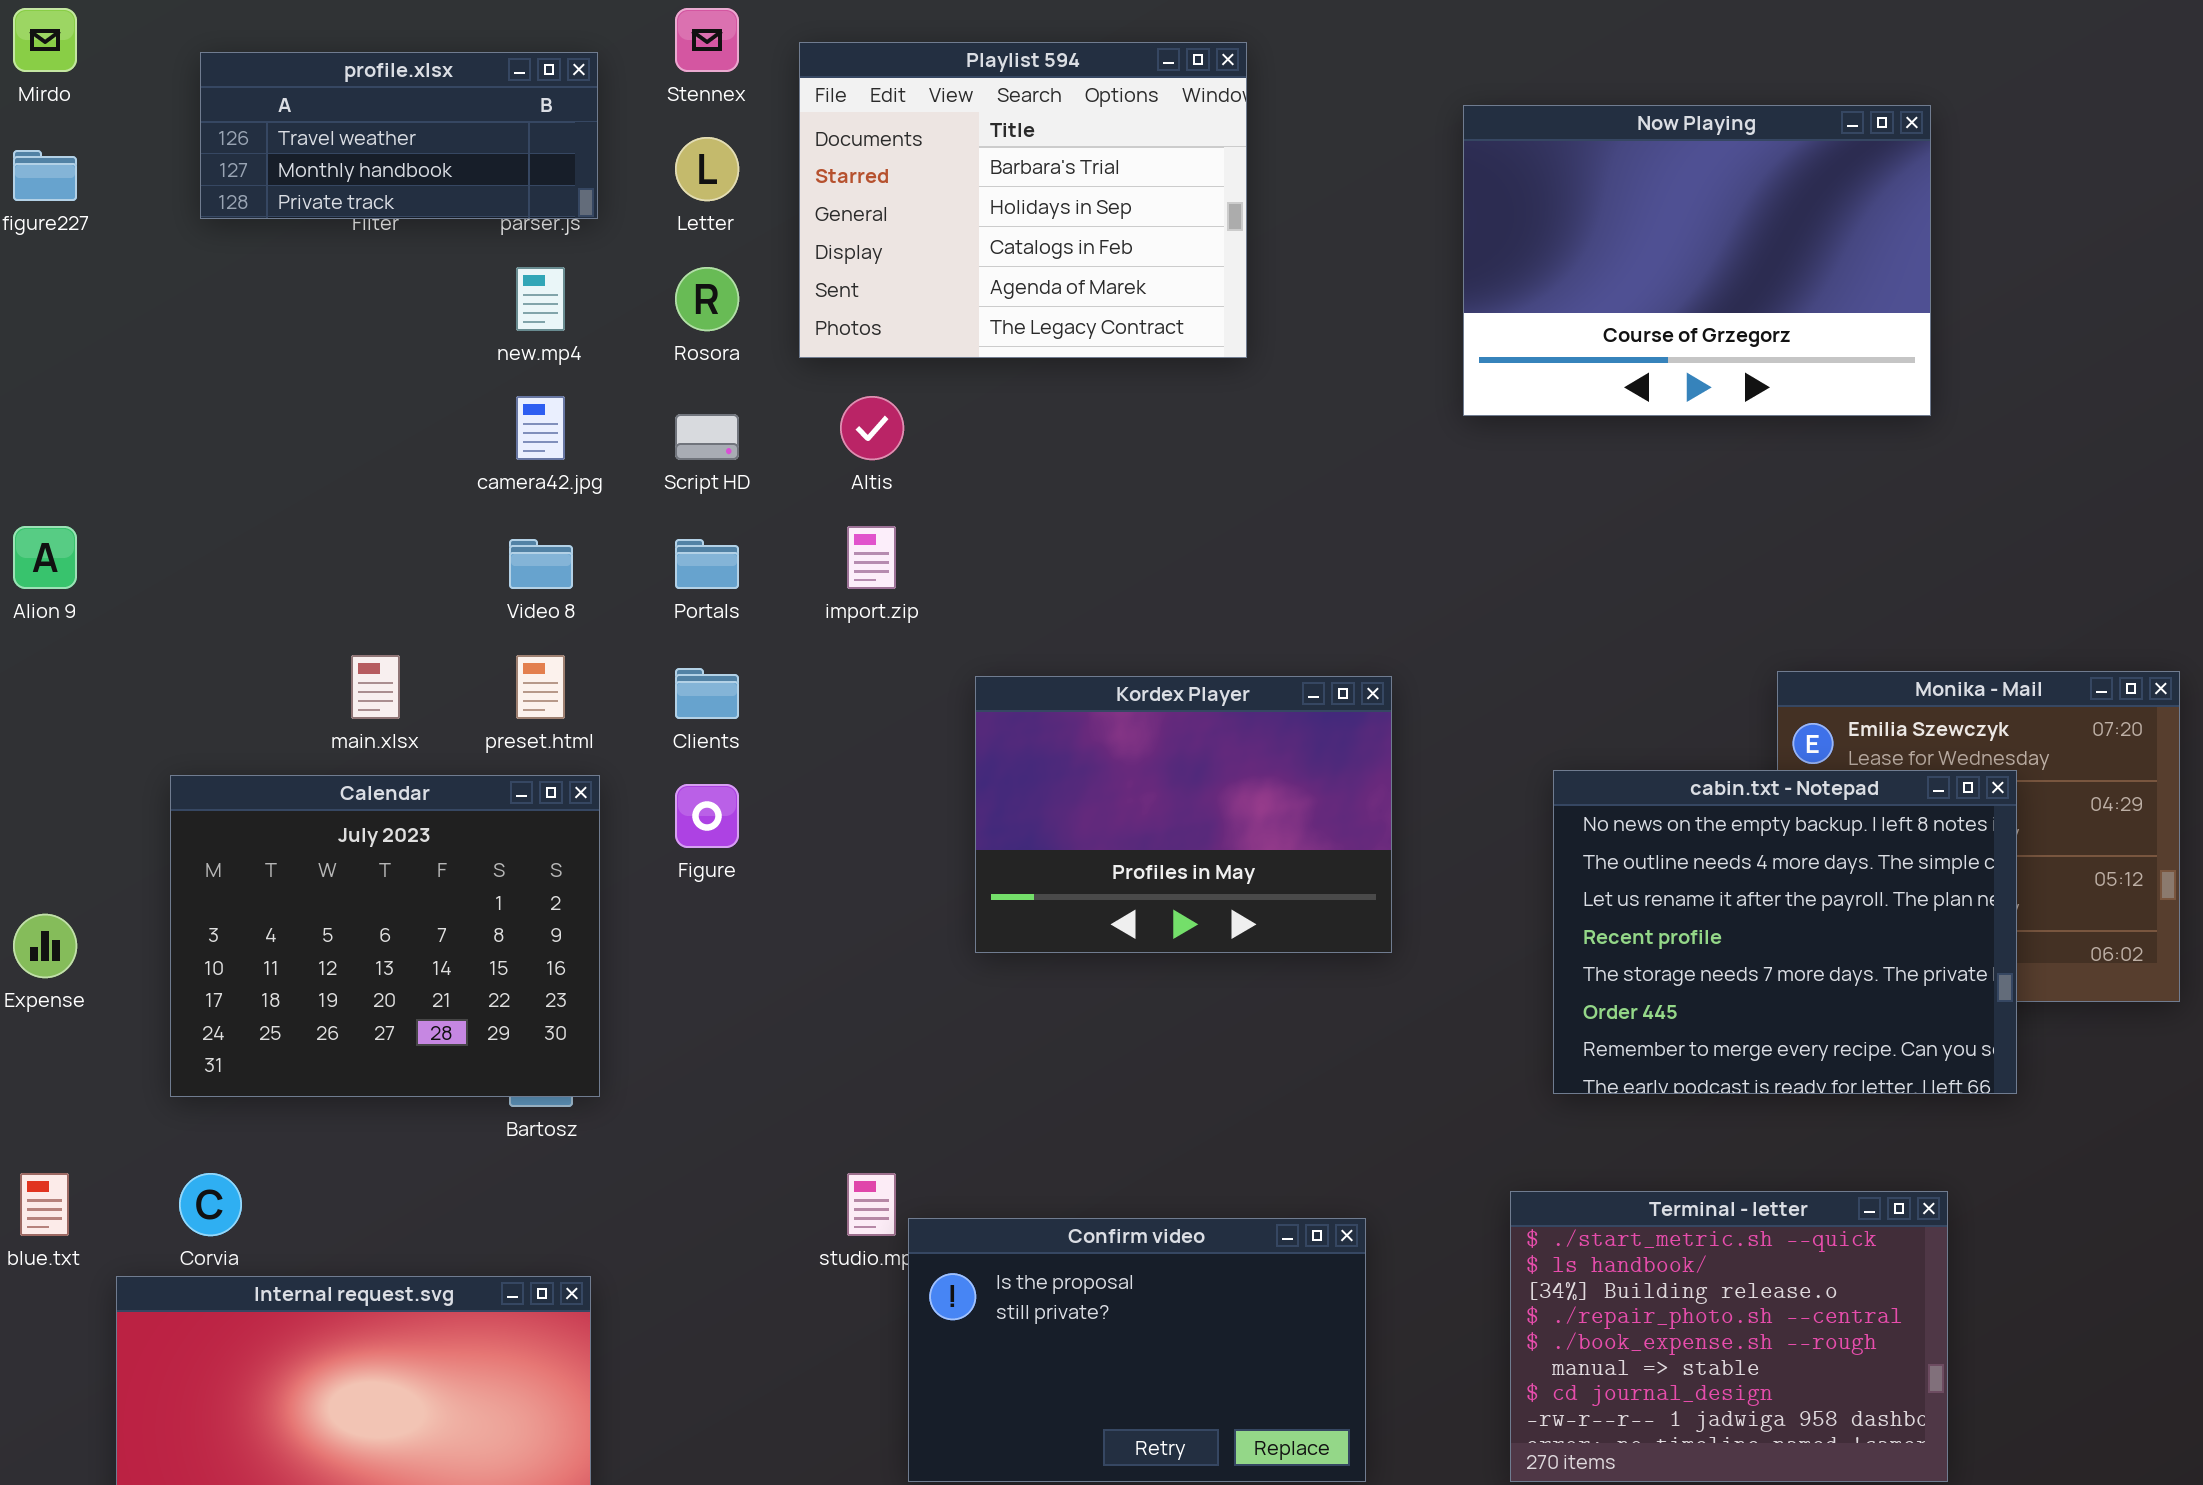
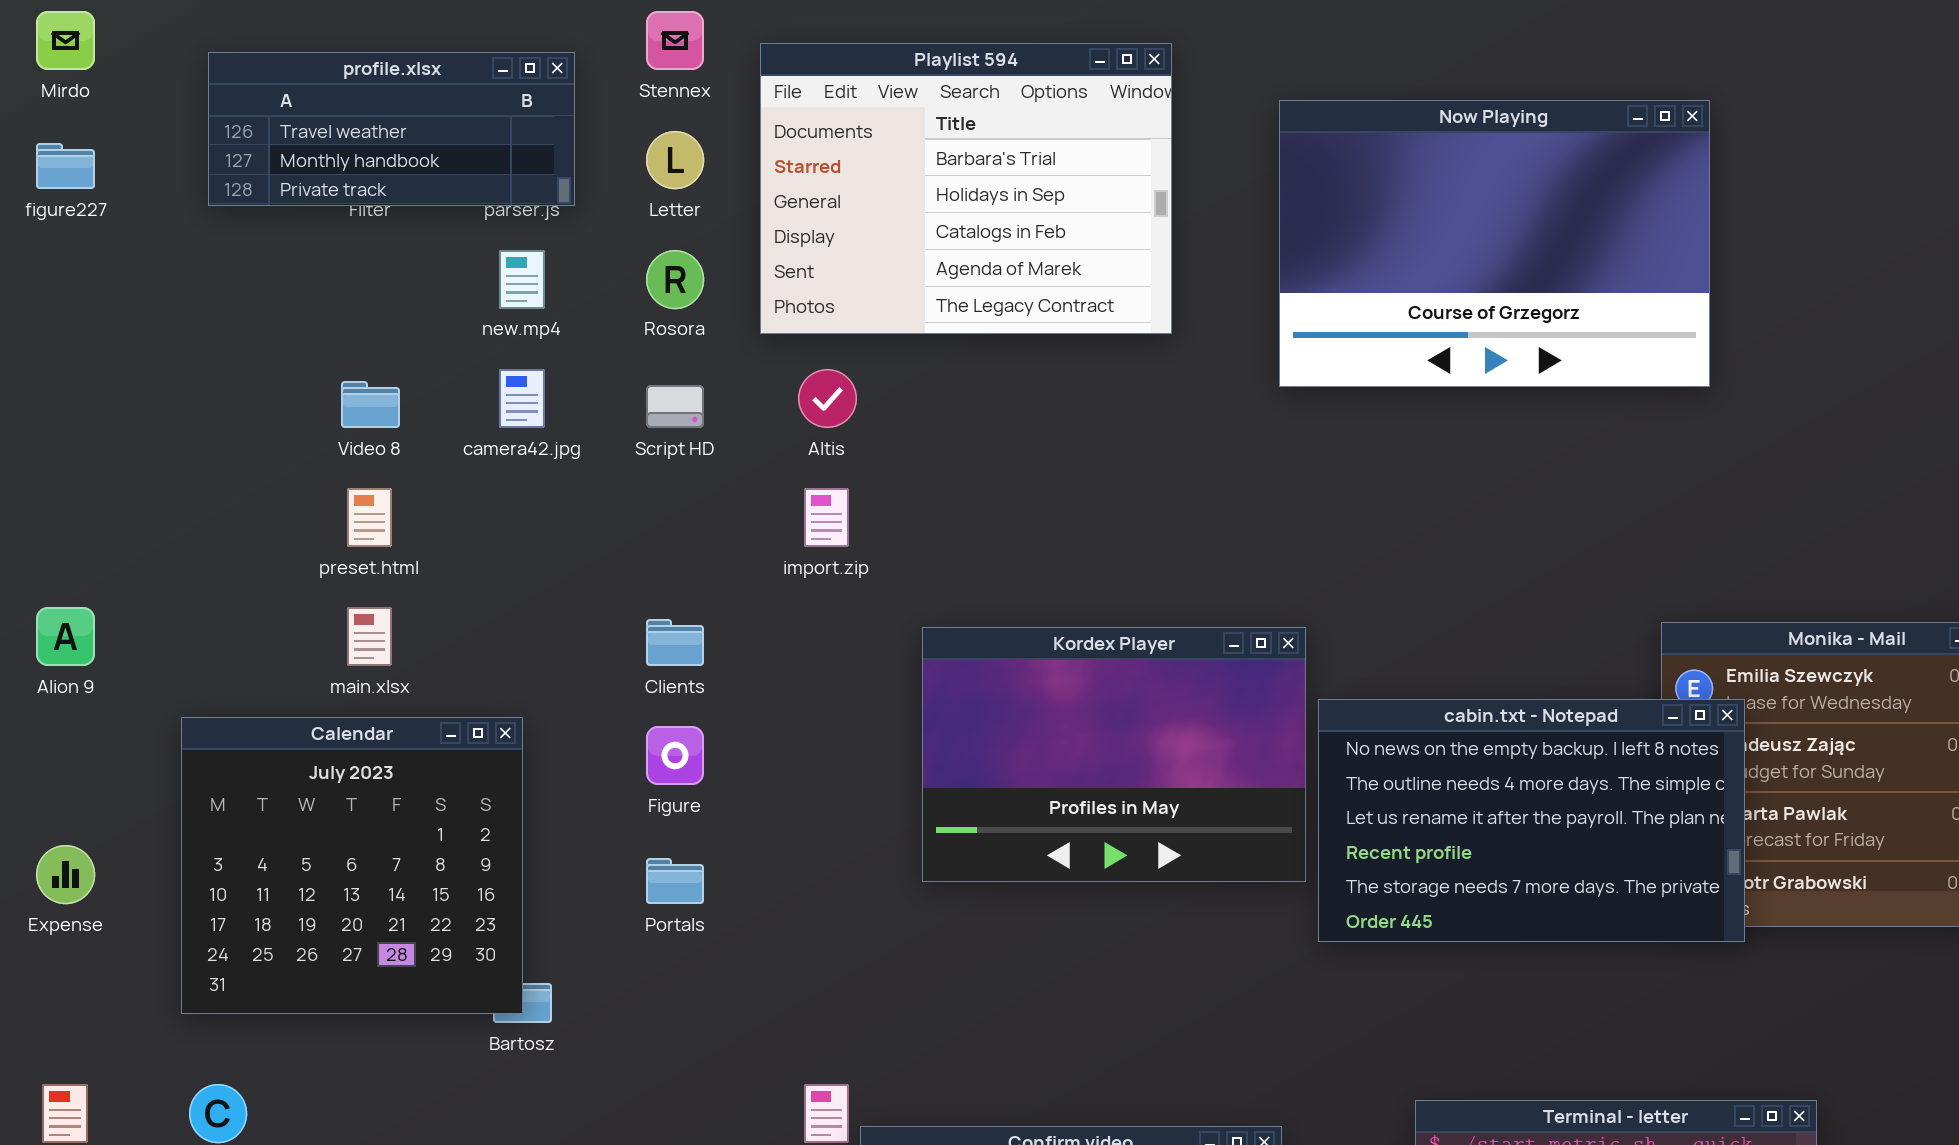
Now Playing: [1463,105,1931,416] -> [1279,100,1710,387], moved
Alion 9: [13,526,77,589] -> [36,607,95,666], moved
Video 8: [509,539,573,589] -> [341,381,400,428], moved
Portals: [675,539,739,589] -> [646,858,704,904], moved
preset.html: [516,655,565,719] -> [347,488,392,547], moved
cabin.txt - Notepad: [1553,770,2017,1094] -> [1318,699,1745,942], moved, resized
Calendar: [170,775,600,1097] -> [181,717,523,1014], resized

